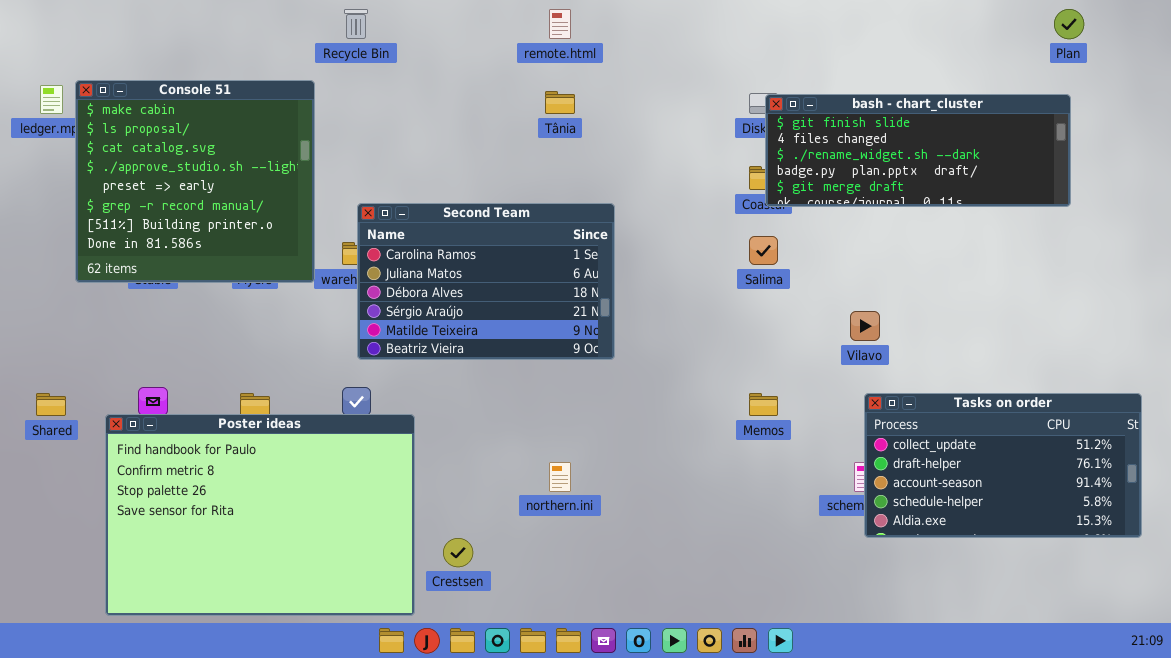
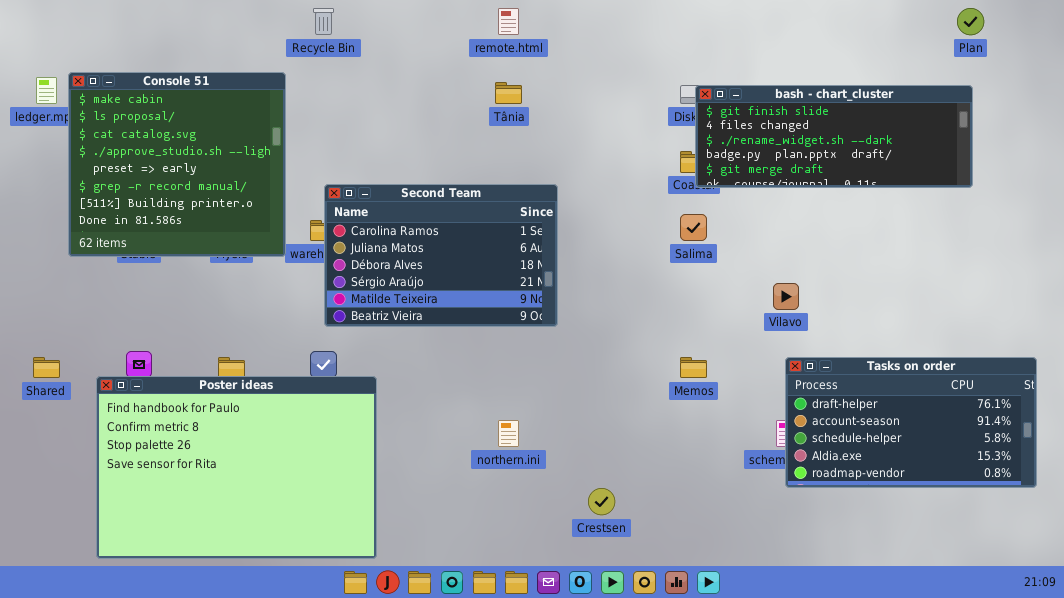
Tasks on order: [864,393,1142,538] -> [785,357,1037,488], scrolled down 1 row
Crestsen: [443,538,473,567] -> [588,488,615,515], moved

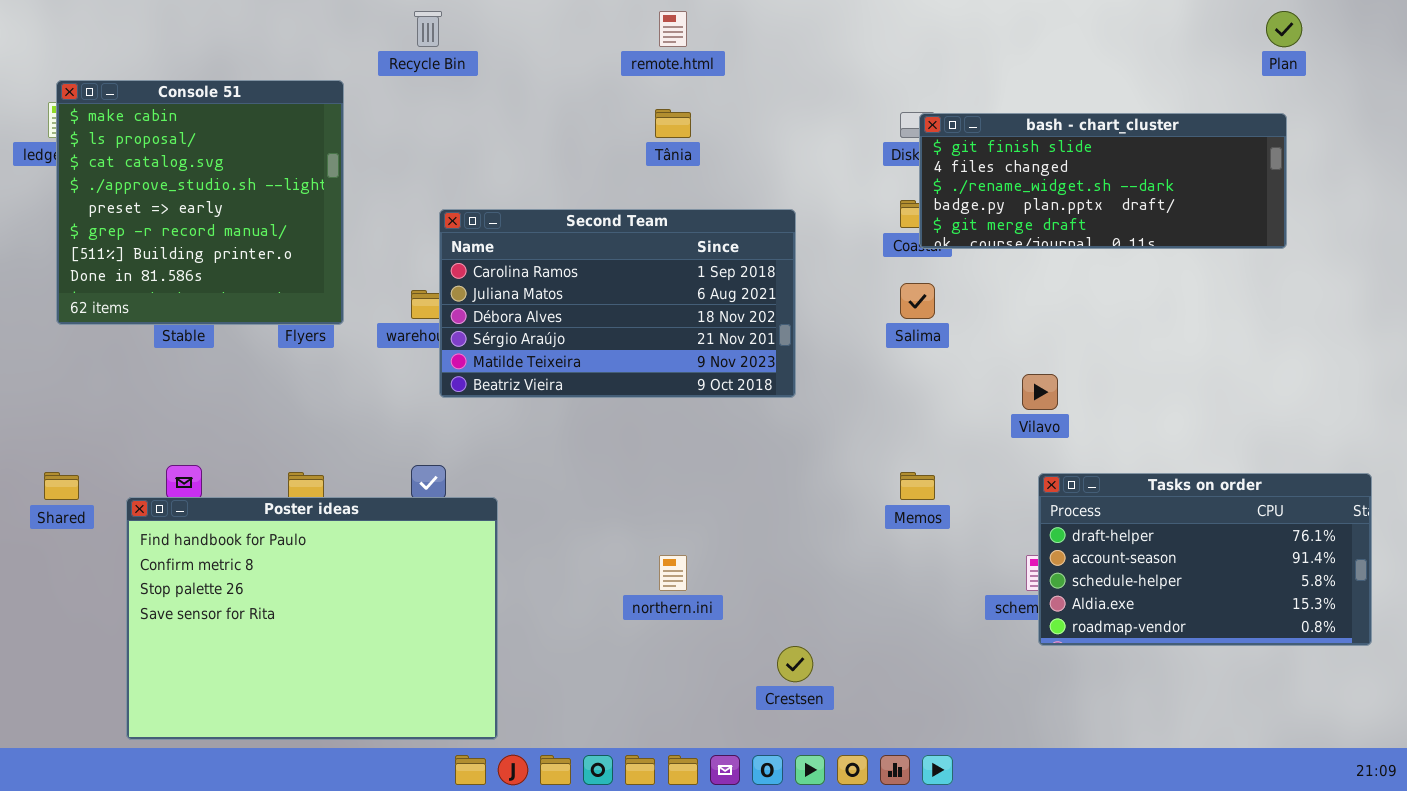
Console 51: [68,72,286,257] -> [56,80,344,325], moved
Second Team: [324,184,558,327] -> [439,209,796,398], moved, resized

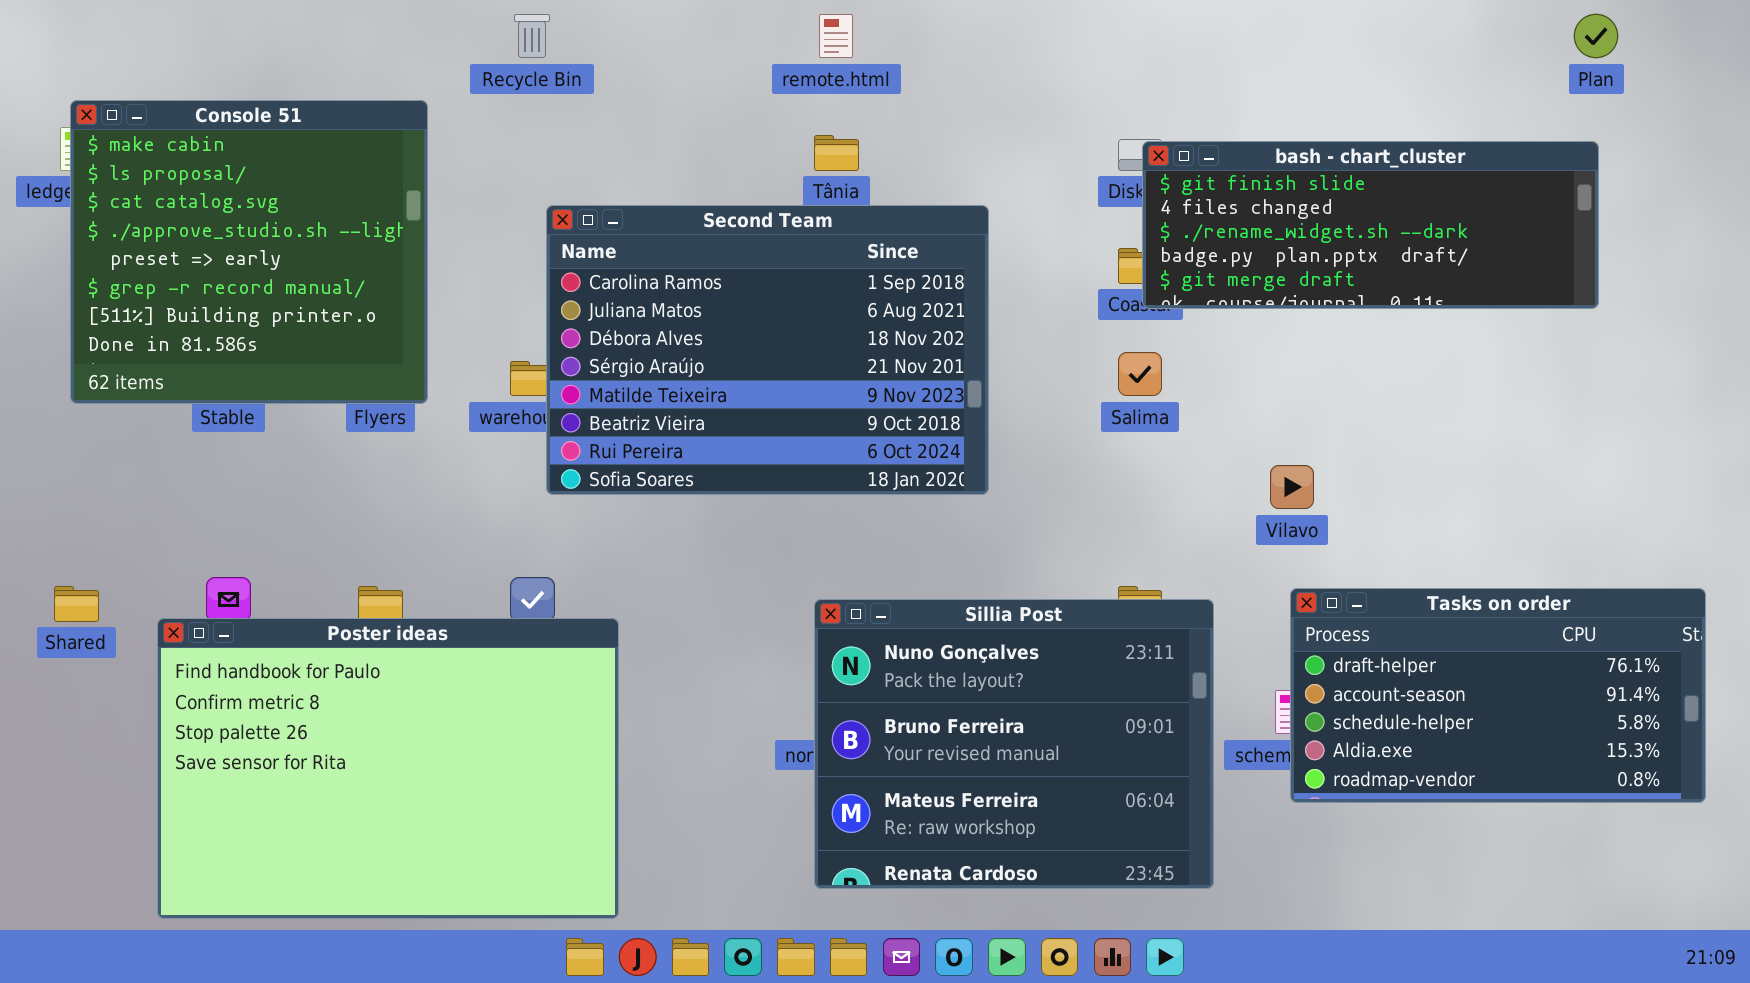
Second Team: [439,209,796,398] -> [546,205,989,495], resized
Sillia Post: none -> [814,599,1214,889], opened

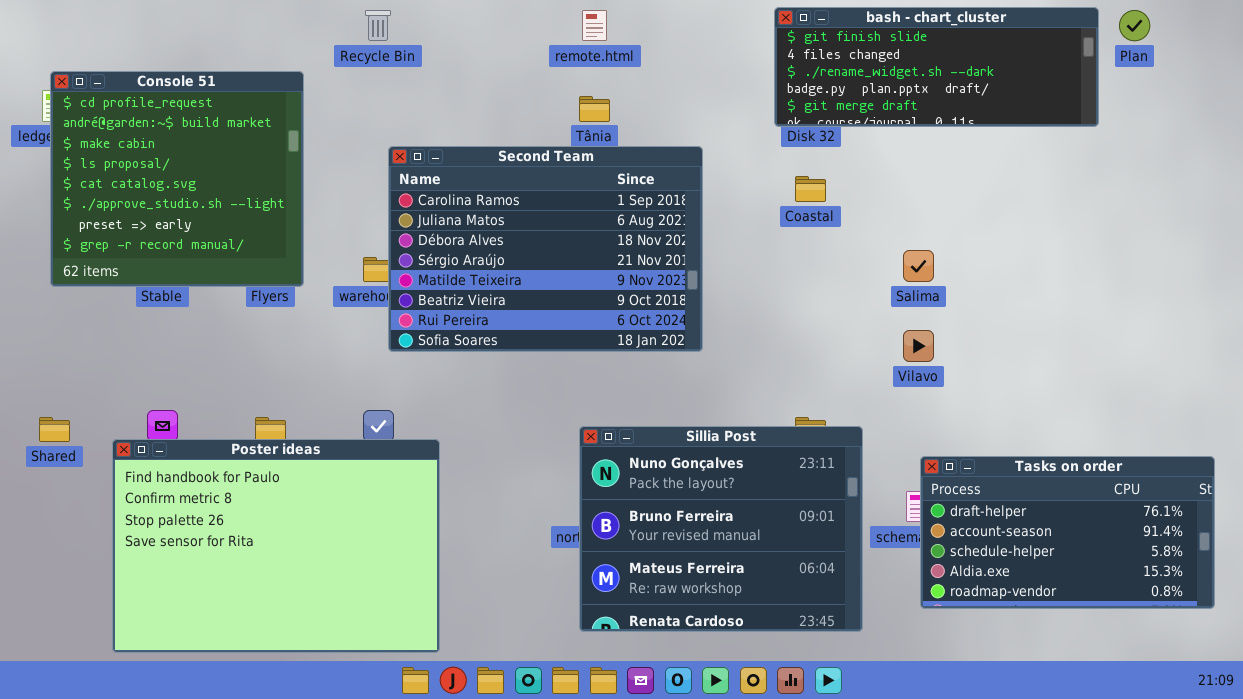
Console 51: [70,100,428,404] -> [50,71,304,287], scrolled up 2 rows
bash - chart_cluster: [1142,141,1599,309] -> [774,7,1099,127], moved
Salima: [1118,352,1162,396] -> [903,250,934,282], moved
Tasks on order: [1290,588,1706,803] -> [920,456,1215,609], moved

